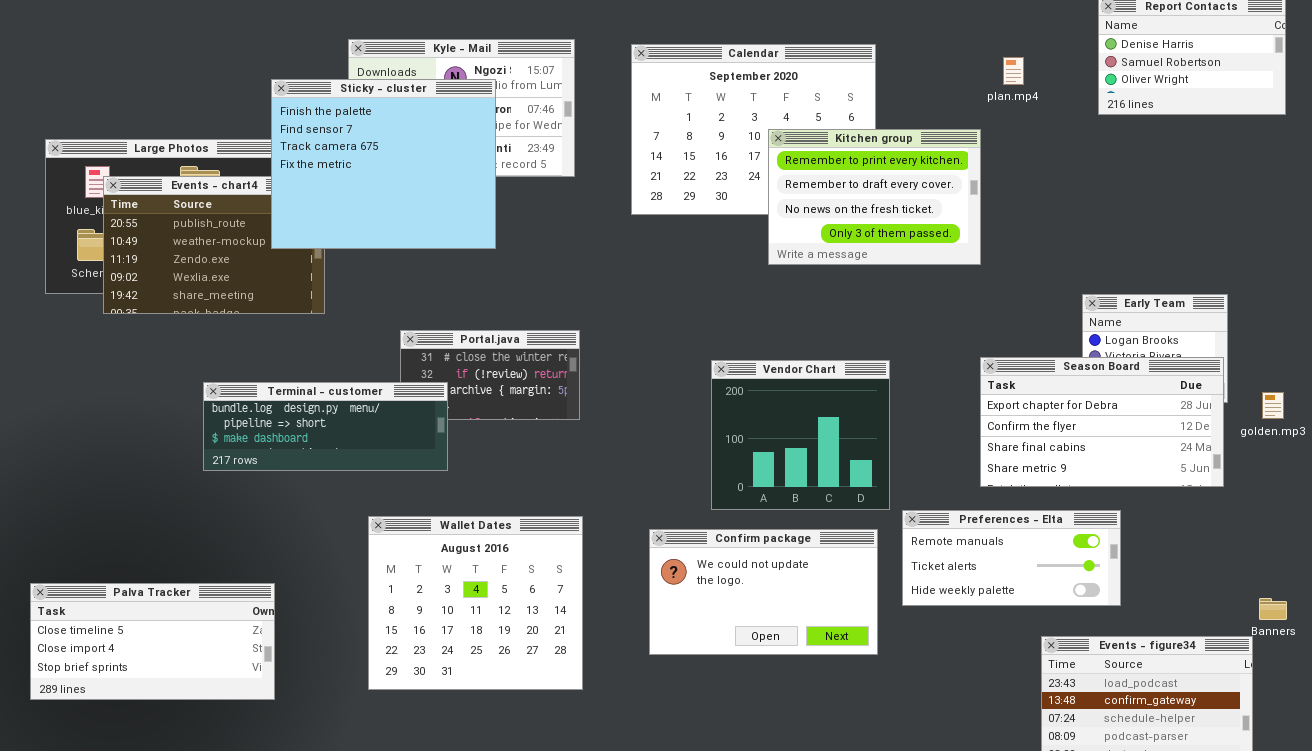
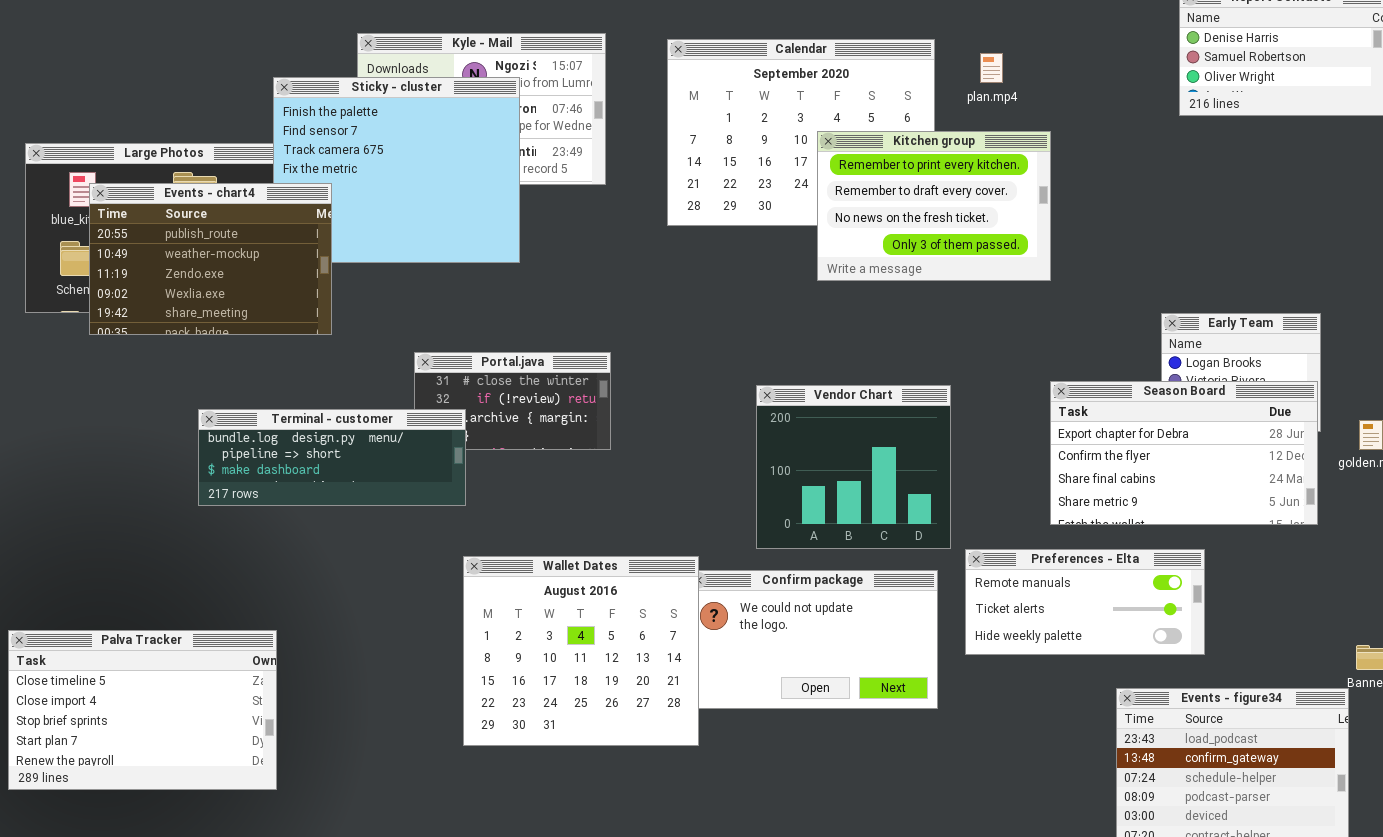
plan.mp4: [1003,57,1024,85] -> [980,53,1003,83], moved
Events - chart4: [103,176,325,314] -> [89,183,332,335], raised
Wallet Dates: [368,516,583,690] -> [463,556,699,746], moved
Palva Tracker: [30,583,275,700] -> [8,630,277,790], resized

